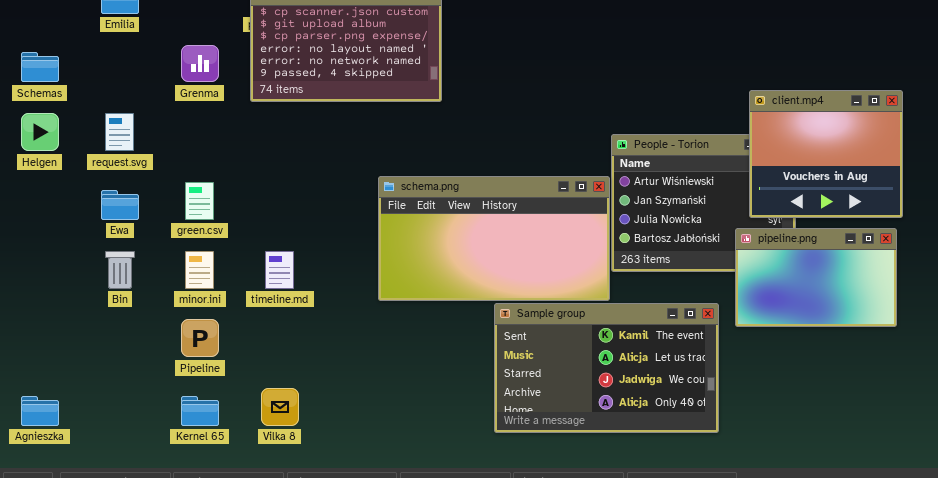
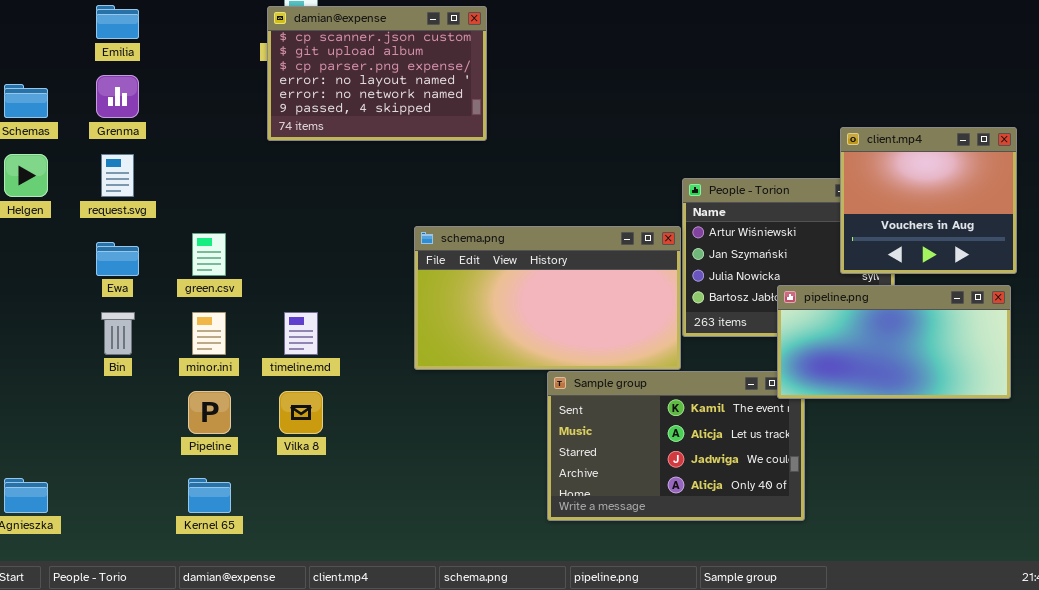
Grenma: [181,45,219,82] -> [96,75,139,118], moved
pipeline.png: [735,228,897,327] -> [777,285,1011,399], resized
Vilka 8: [261,388,299,426] -> [279,391,323,434], moved

